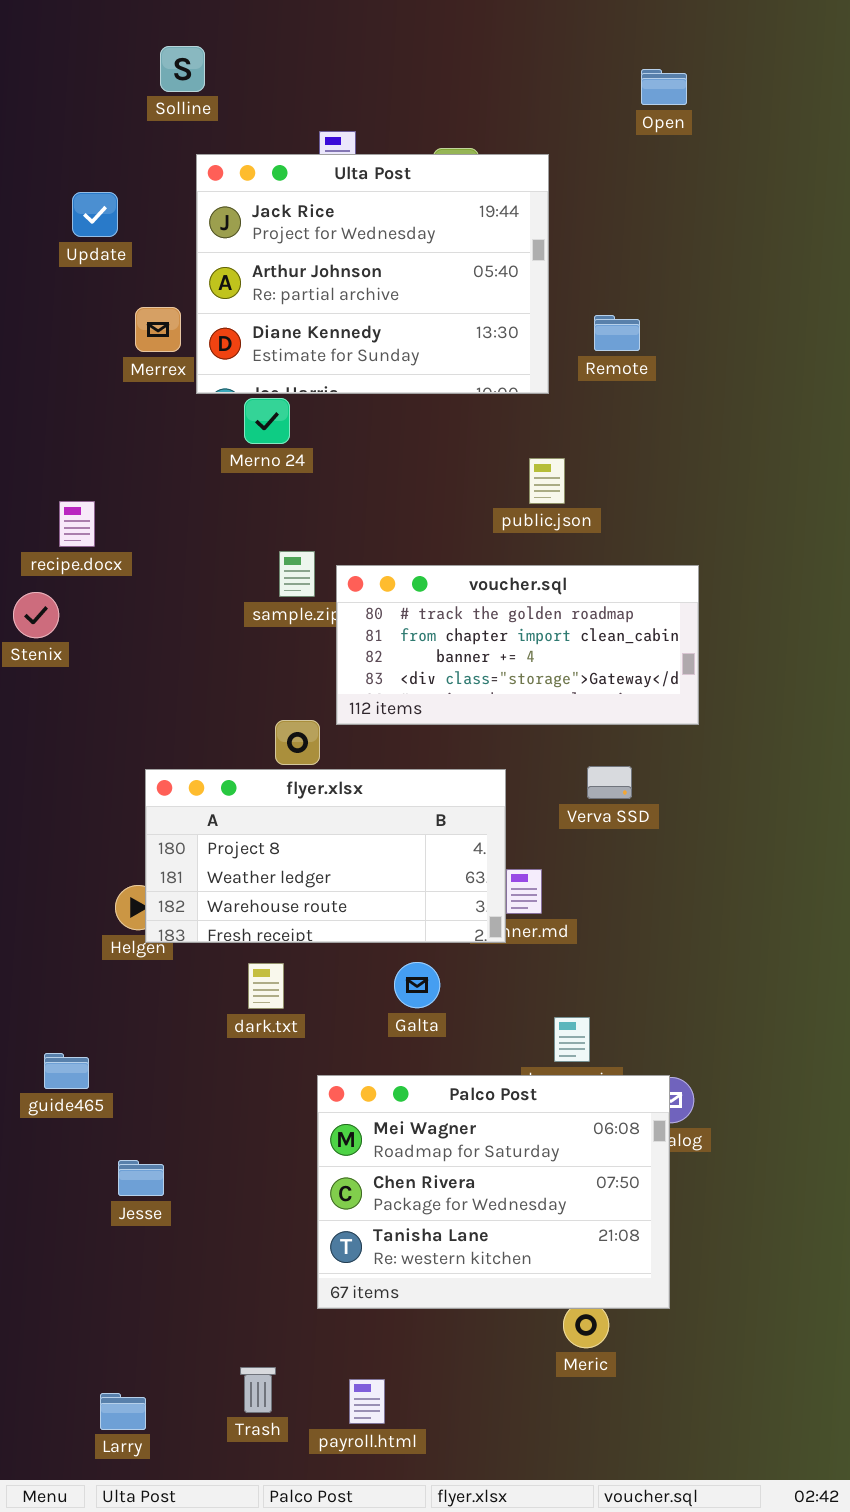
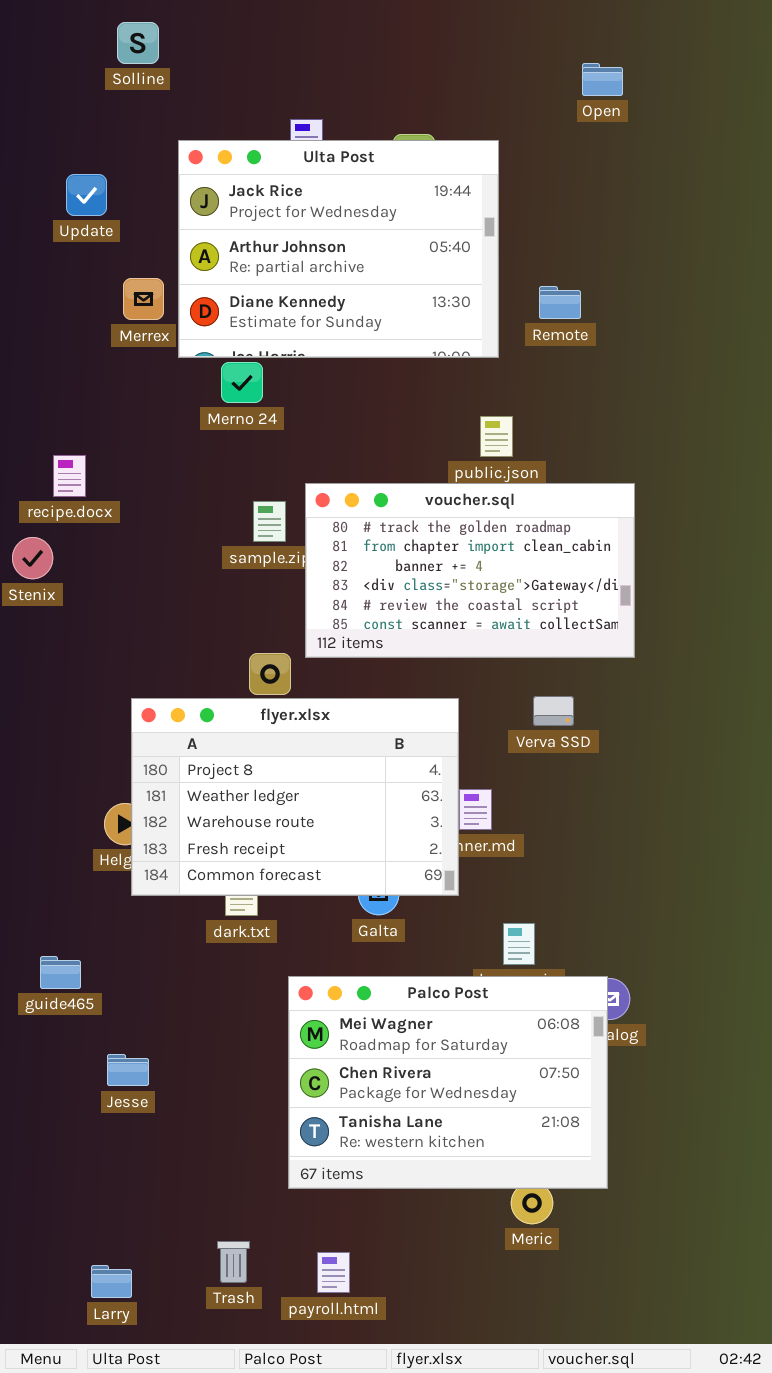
Solline: [160,46,205,92] -> [117,22,159,64], moved
voucher.sql: [336,565,699,725] -> [305,483,635,658], resized
flyer.xlsx: [145,769,506,943] -> [131,698,459,896], resized

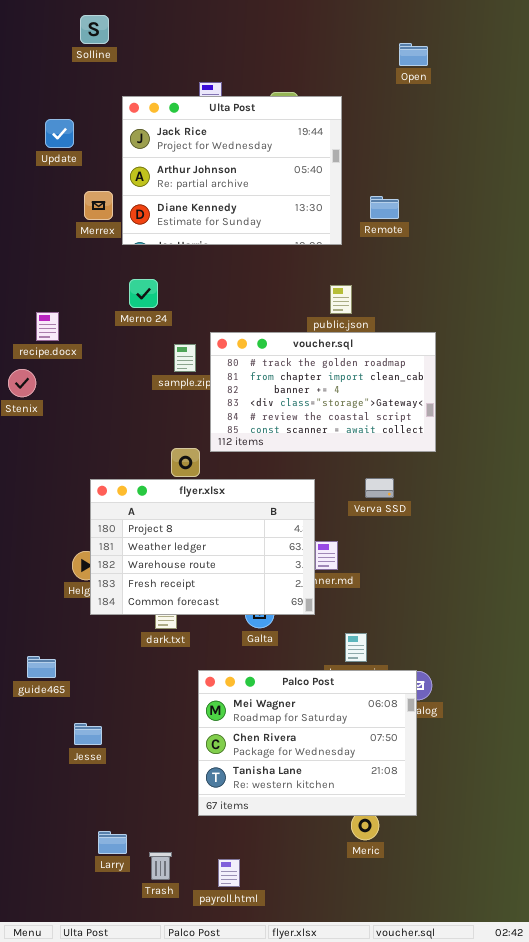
Merno 24: [221,362,263,403] -> [129,279,158,308], moved
Larry: [91,1265,132,1298] -> [98,831,127,854], moved

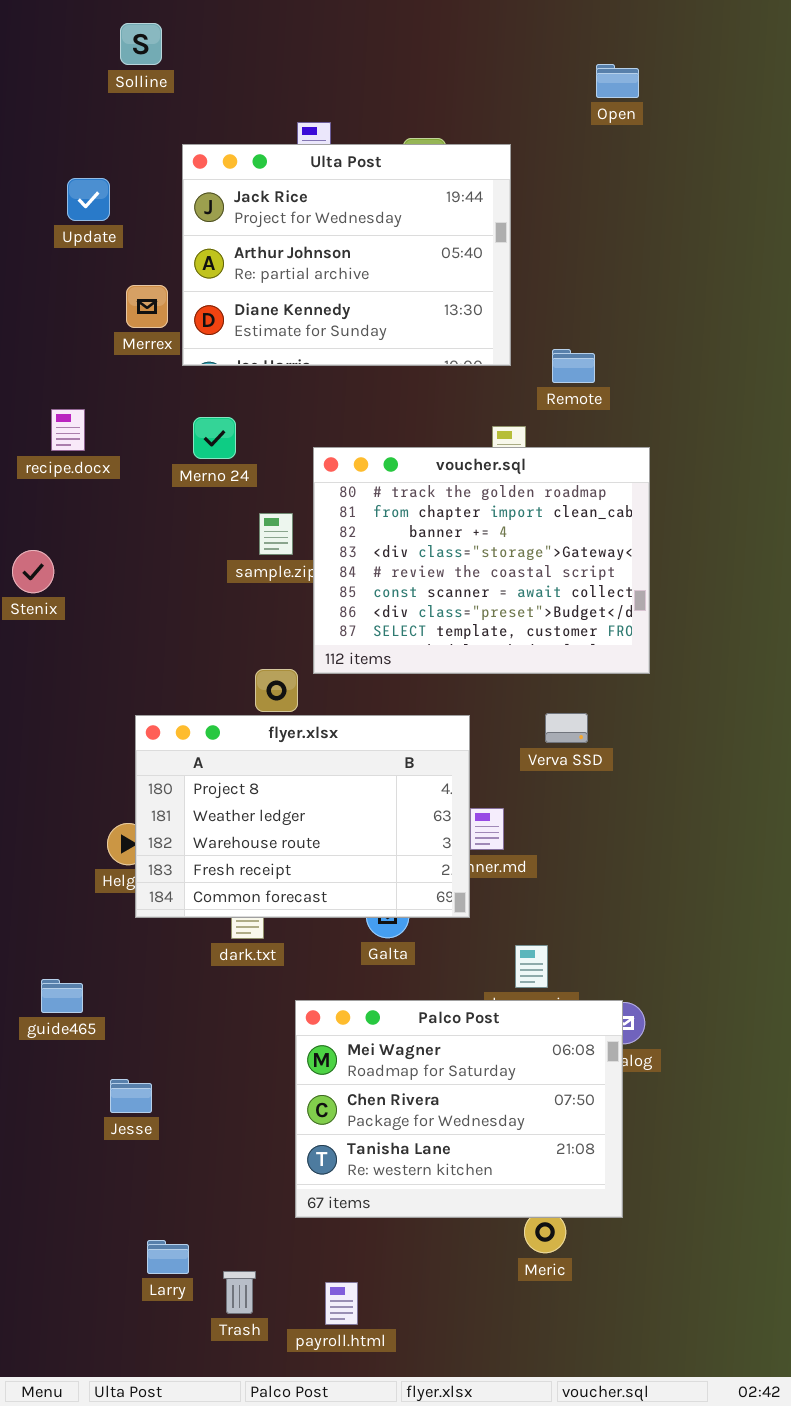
Remote: [370,196,399,219] -> [552,349,595,383], moved
recipe.docx: [36,312,59,341] -> [51,409,85,451], moved
voucher.sql: [210,332,436,452] -> [313,447,650,674], resized

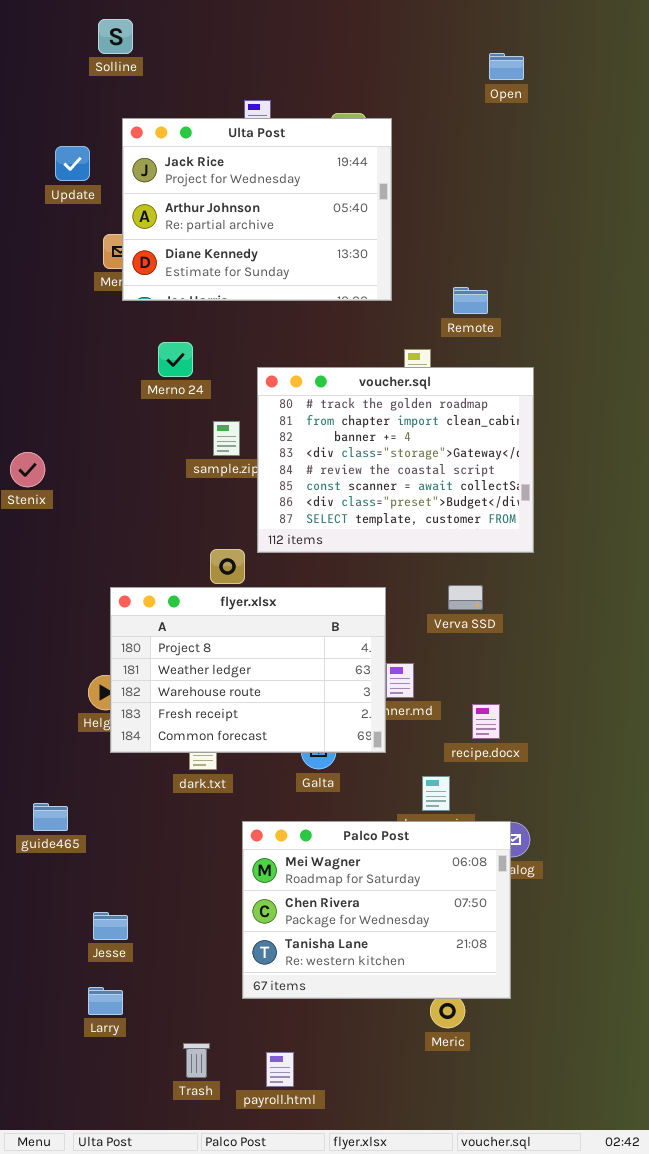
Ulta Post: [182,144,511,366] -> [122,118,392,301], moved
recipe.docx: [51,409,85,451] -> [472,704,500,739], moved
Jesse: [110,1079,152,1113] -> [93,912,128,940], moved
Larry: [147,1240,189,1274] -> [88,987,123,1015], moved

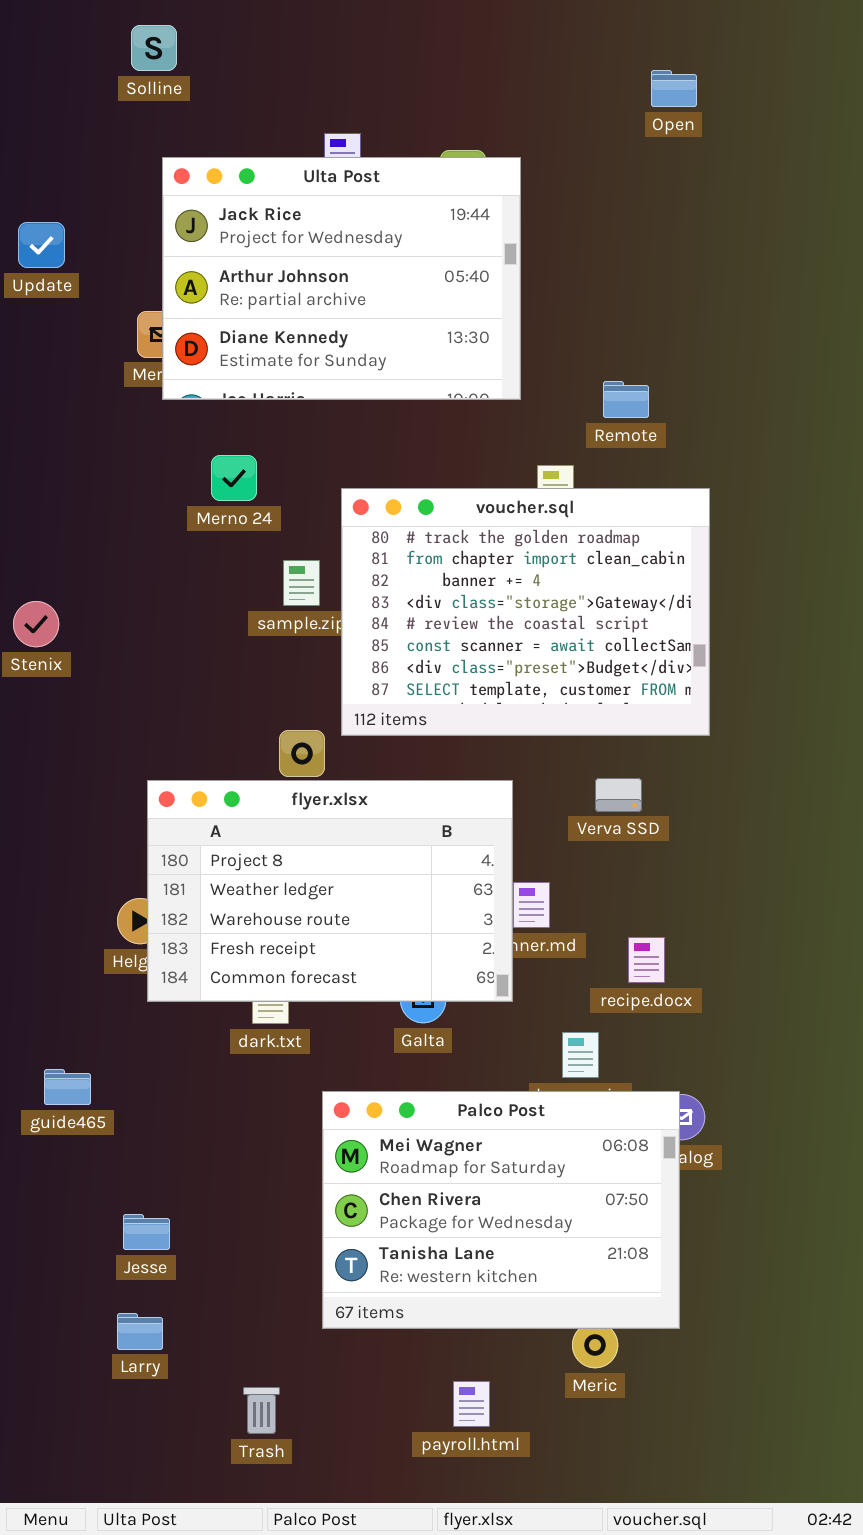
Update: [55,146,90,181] -> [18,222,65,268], moved
payroll.html: [266,1052,294,1087] -> [453,1381,490,1427], moved

